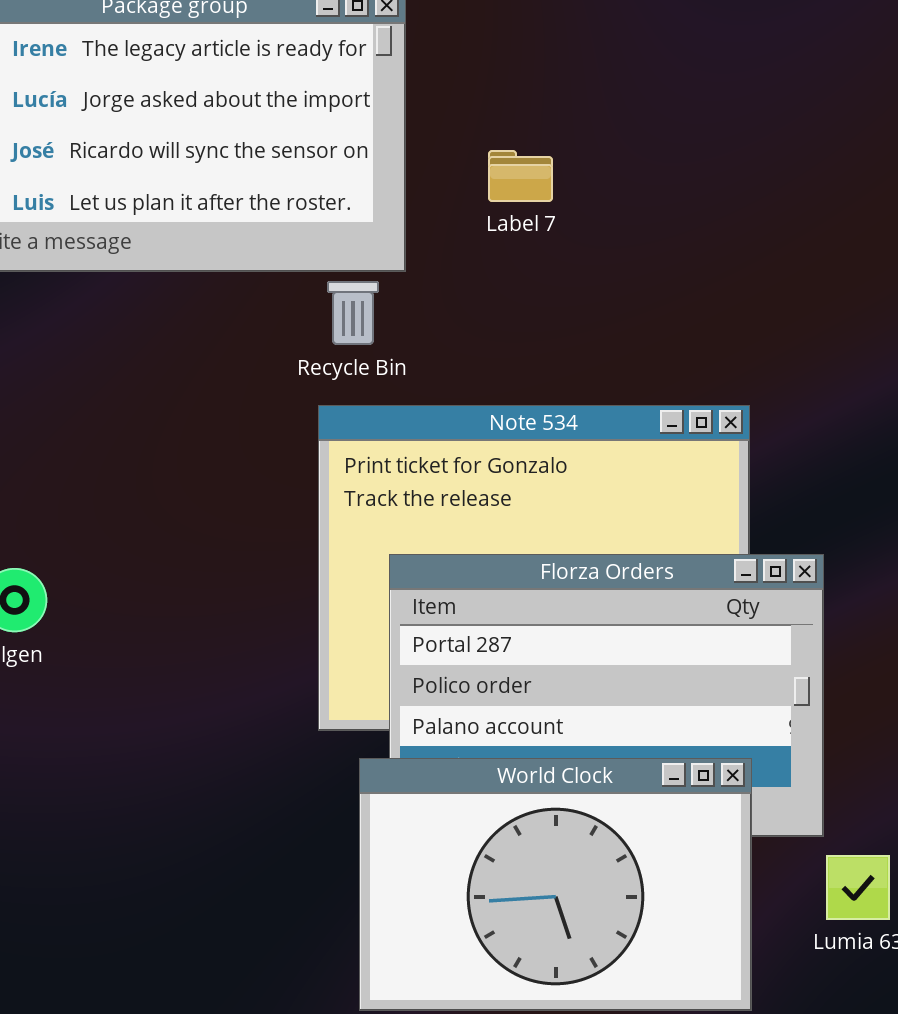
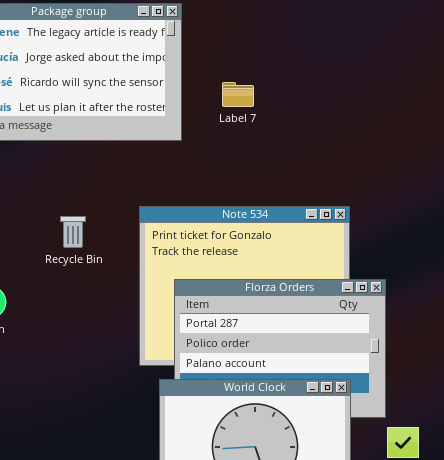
Recycle Bin: [327,281,379,345] -> [60,216,86,248], moved

